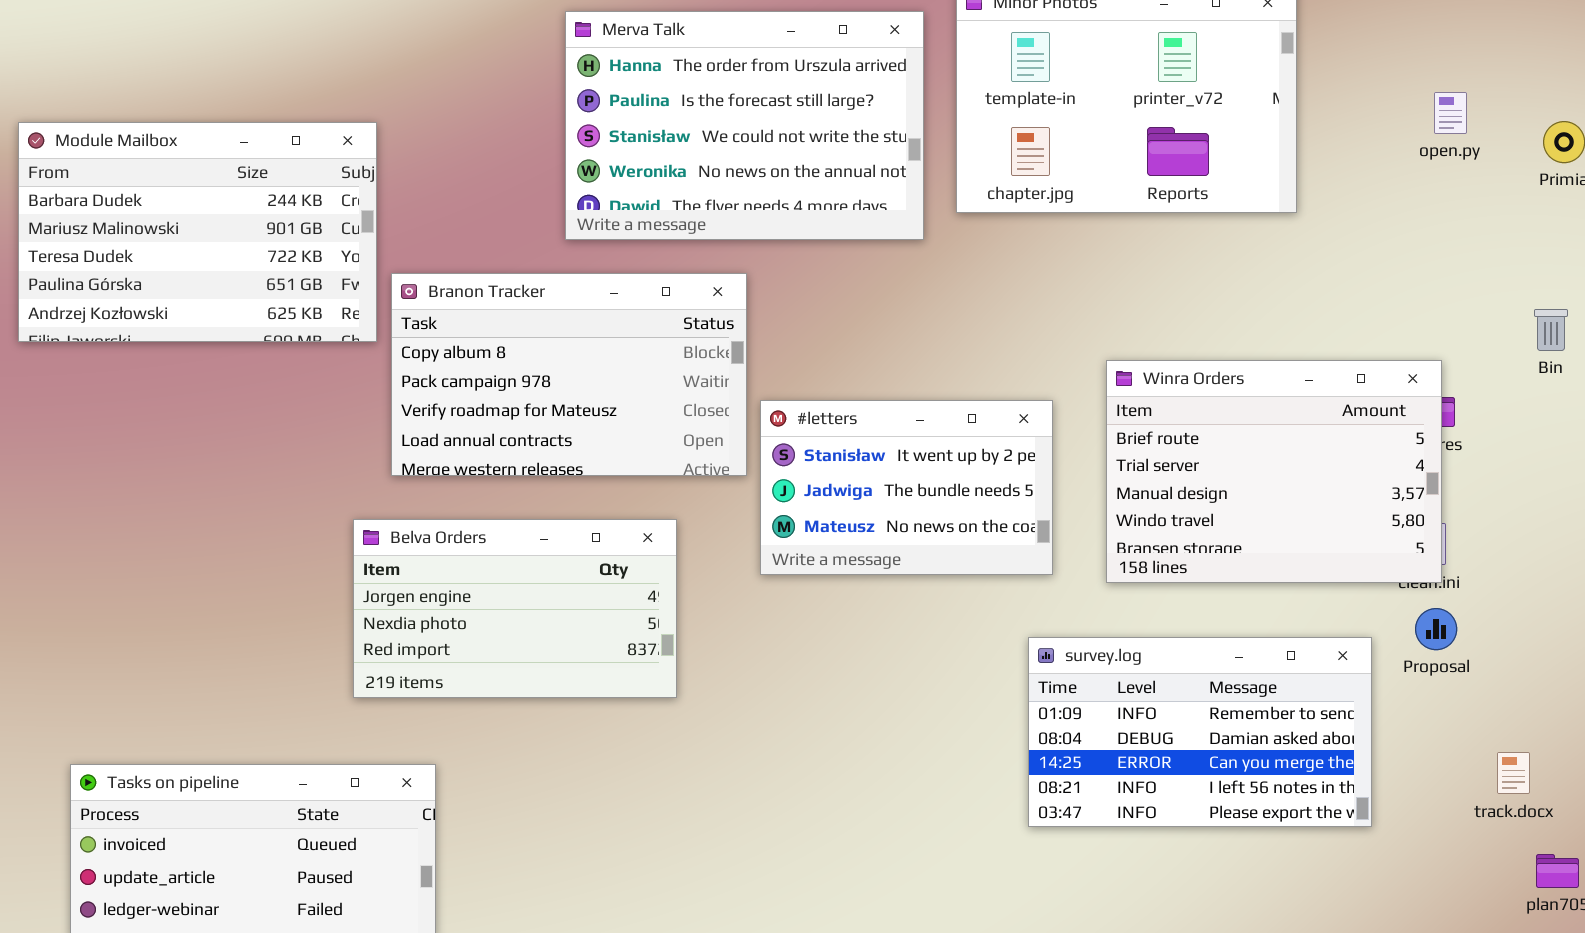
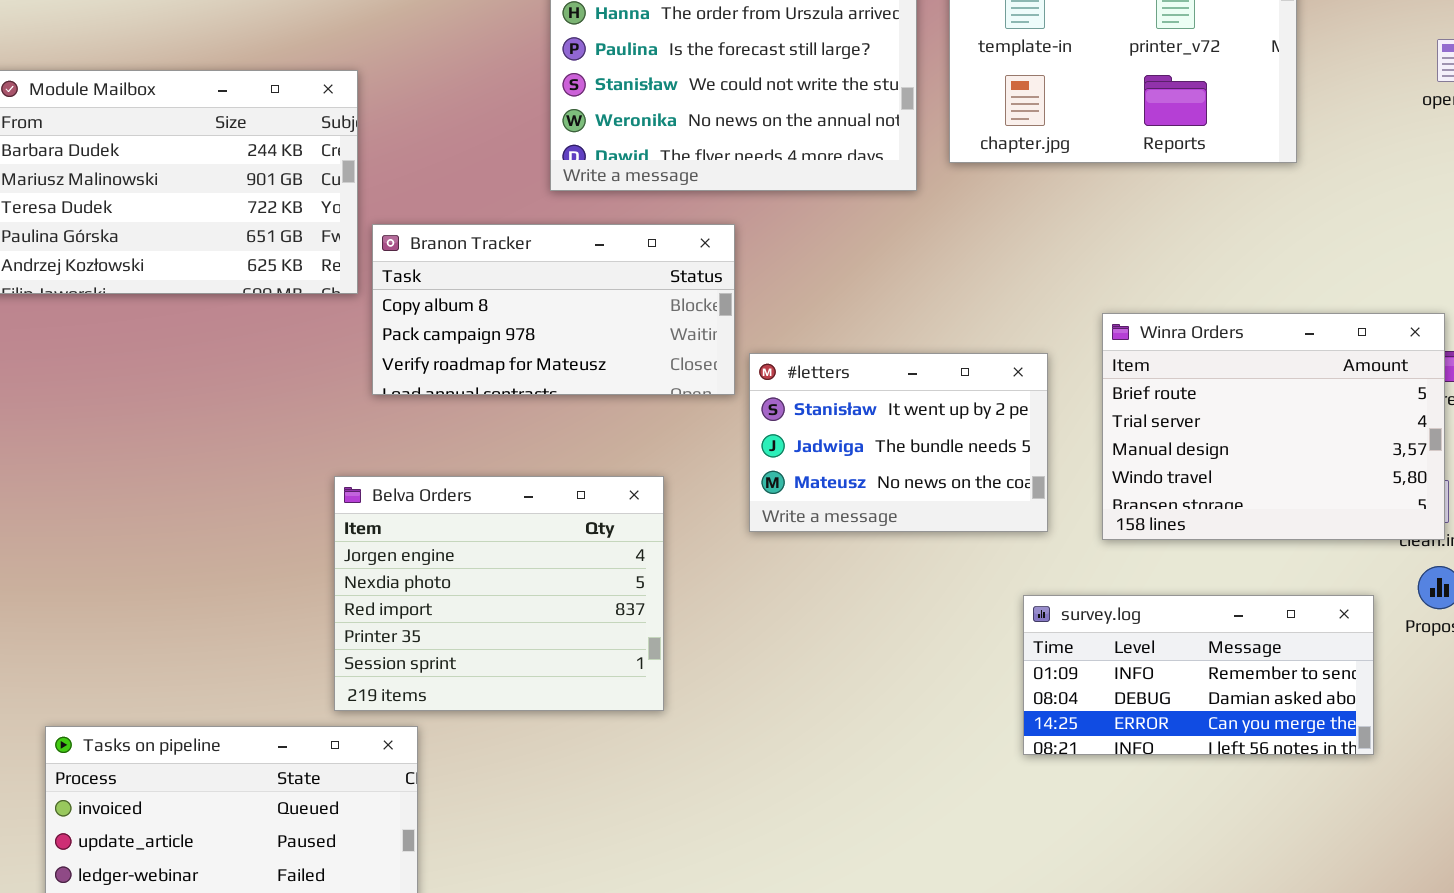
Branon Tracker: [391,273,747,476] -> [372,224,735,395], resized
Belva Orders: [353,519,677,698] -> [334,476,664,711], resized
survey.log: [1028,637,1372,827] -> [1023,595,1374,755], resized

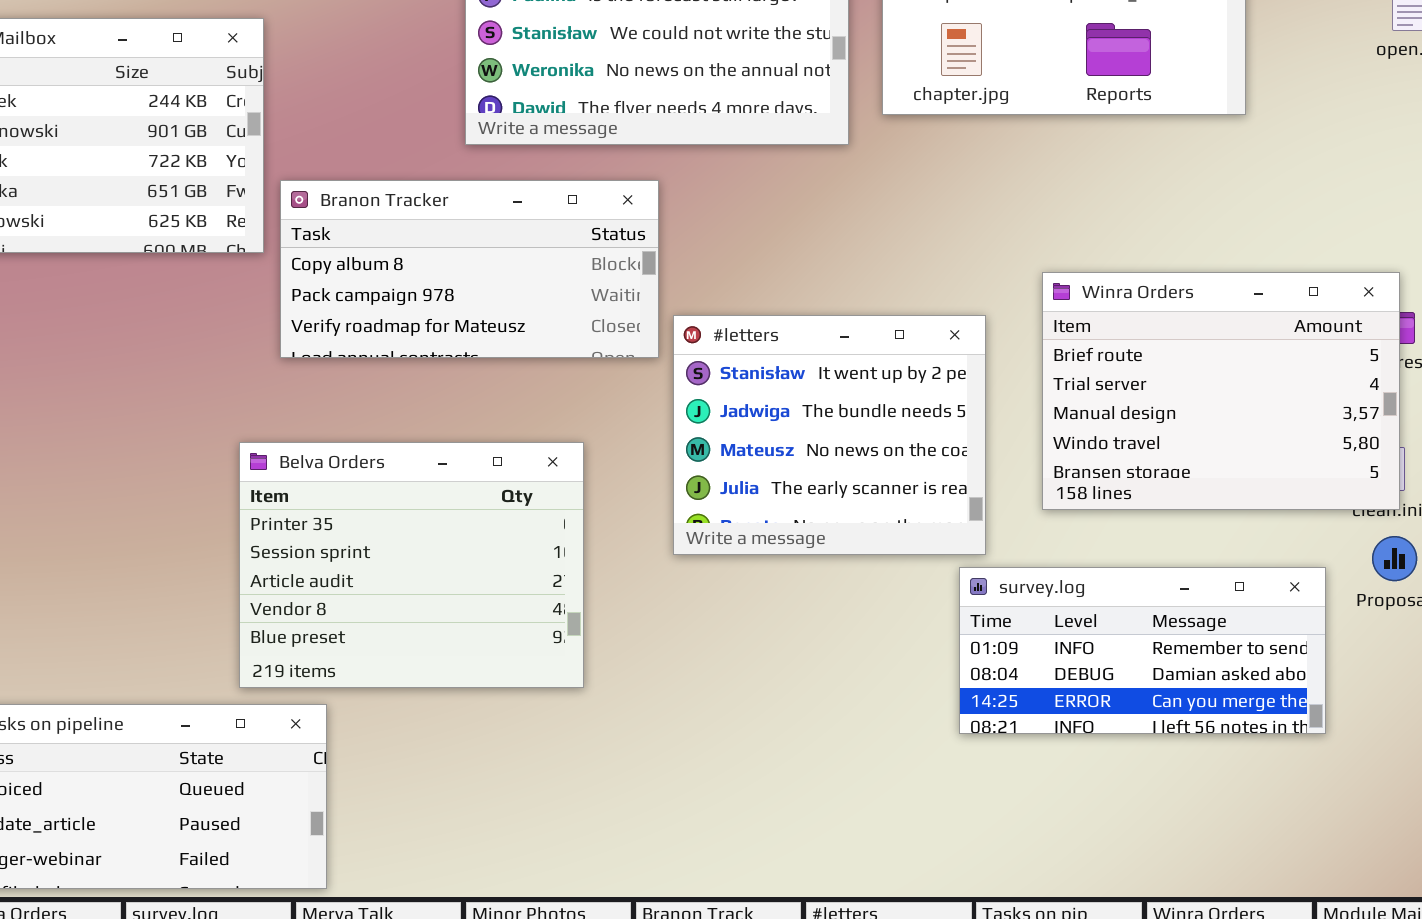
#letters: [749,353,1048,532] -> [673,315,986,555], resized
Belva Orders: [334,476,664,711] -> [239,442,584,688], scrolled down 3 rows

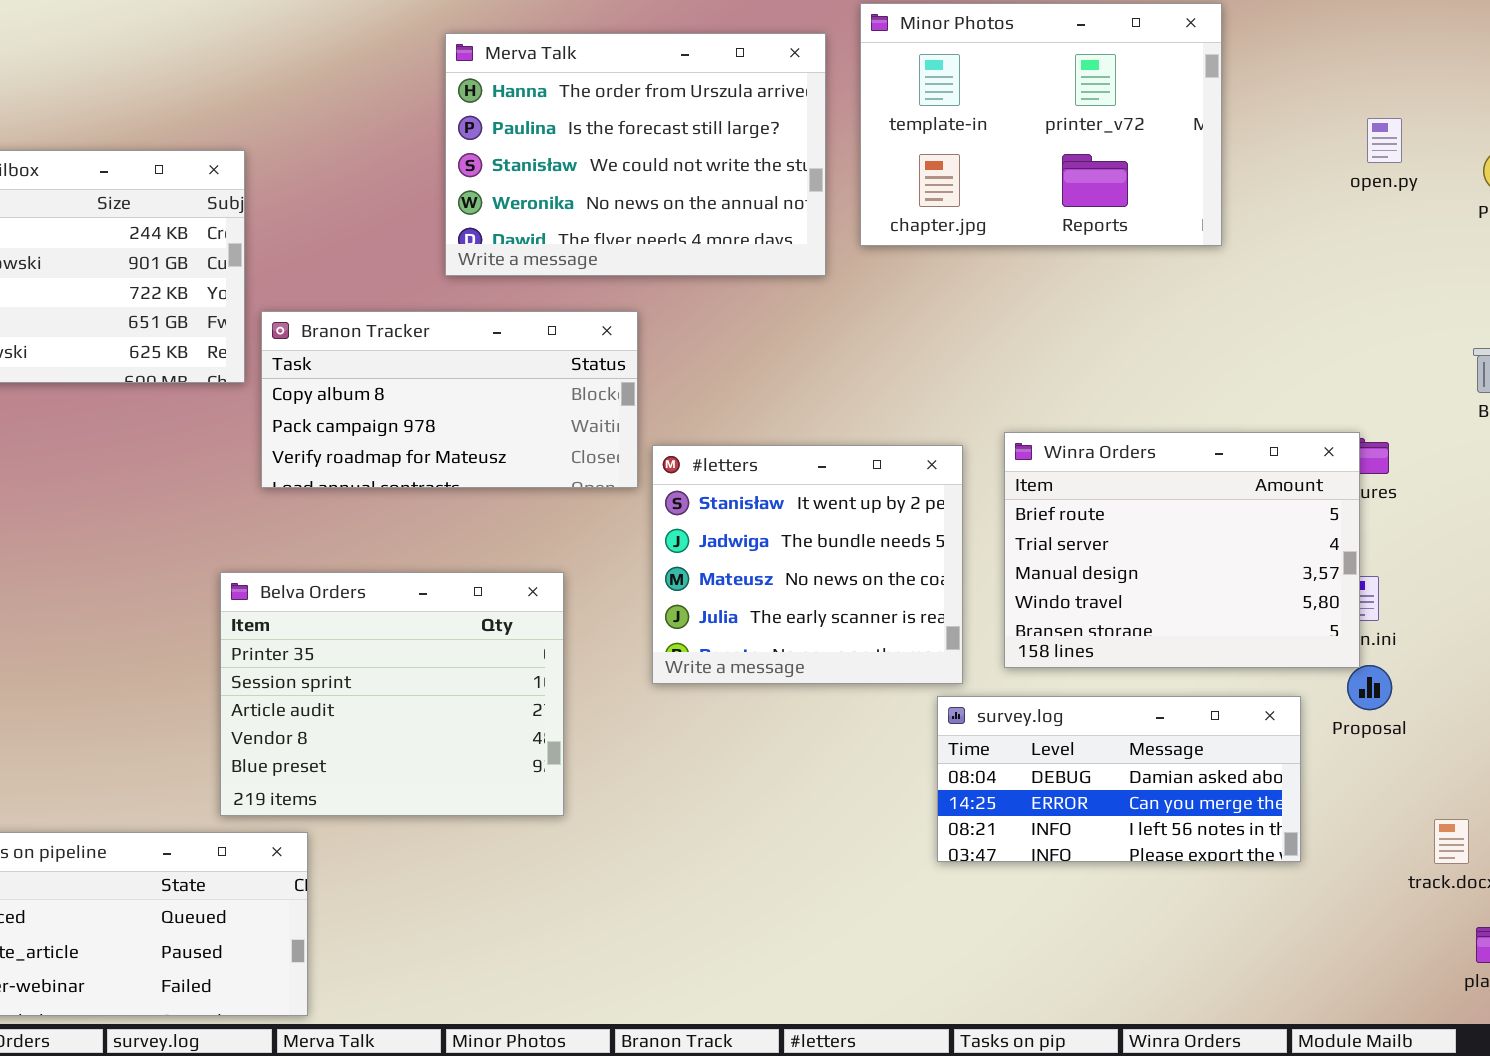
Winra Orders: [1042,272,1400,510] -> [1004,432,1360,668], moved
survey.log: [959,567,1326,734] -> [937,696,1301,862], scrolled down 1 row

